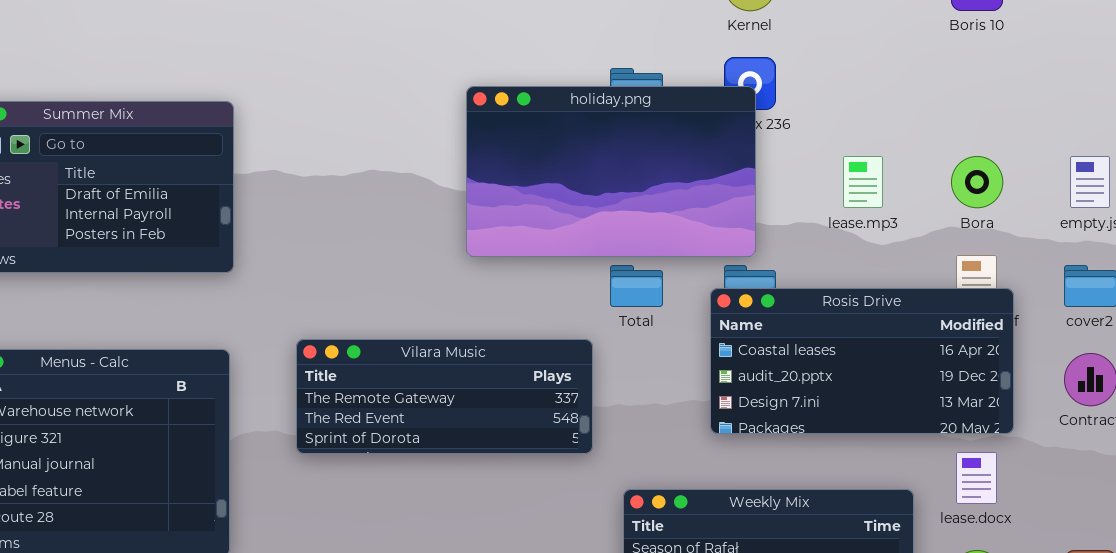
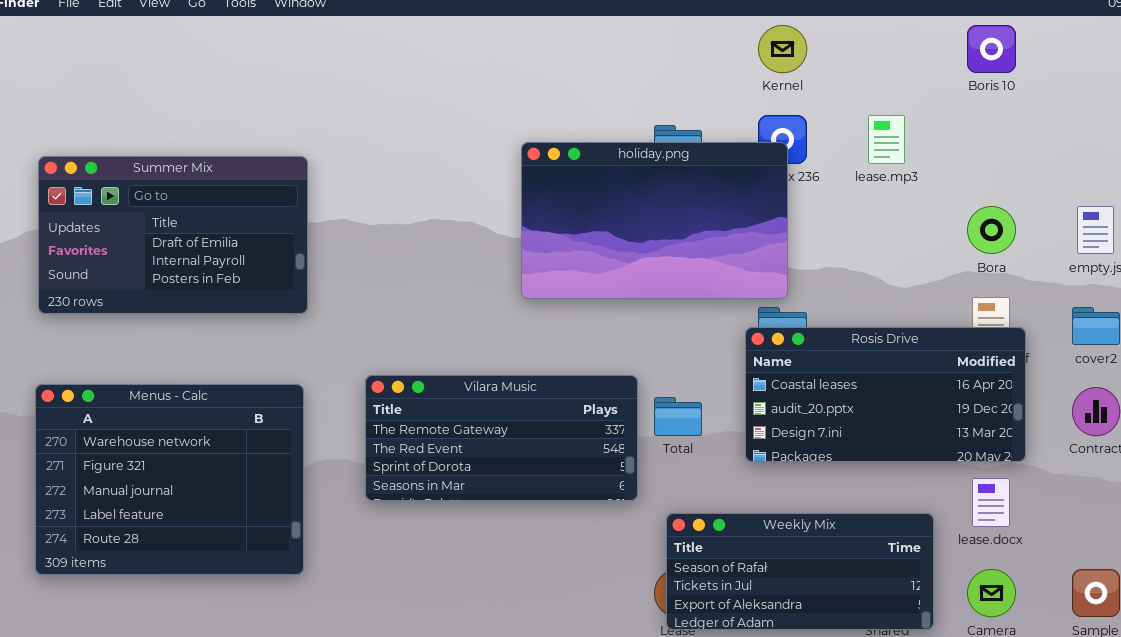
lease.mp3: [843,156,883,208] -> [868,115,905,164], moved
Total: [610,265,663,307] -> [654,397,702,436], moved
Vilara Music: [296,339,593,454] -> [365,375,638,501], resized

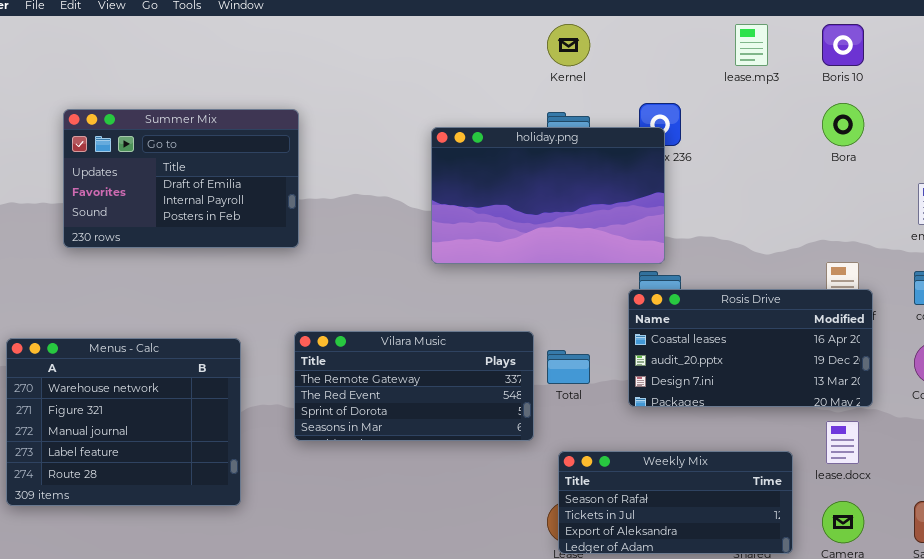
Kernel: [758,25,807,73] -> [547,24,590,66], moved
lease.mp3: [868,115,905,164] -> [735,24,768,66], moved
Summer Mix: [38,156,308,314] -> [63,109,299,248], moved
Bora: [967,206,1016,254] -> [822,103,864,146], moved

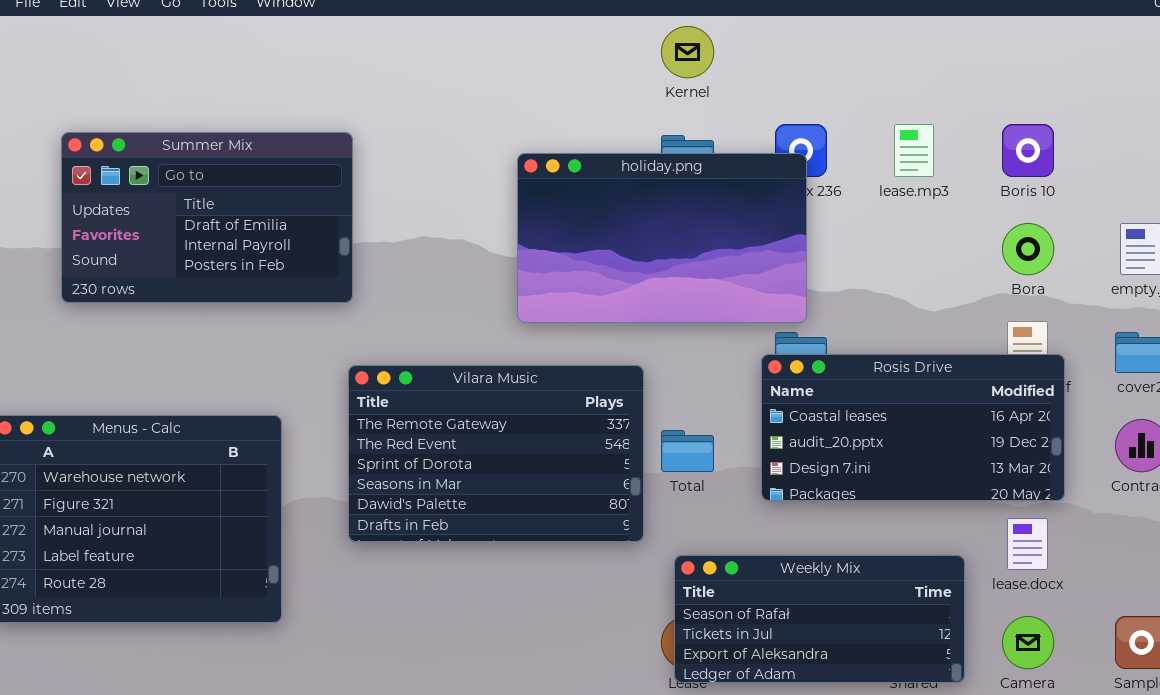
lease.mp3: [735,24,768,66] -> [894,124,934,177], moved
Boris 10: [822,24,864,66] -> [1002,124,1054,177], moved
Bora: [822,103,864,146] -> [1002,223,1054,275], moved
Vilara Music: [294,331,534,441] -> [348,365,644,542], resized

